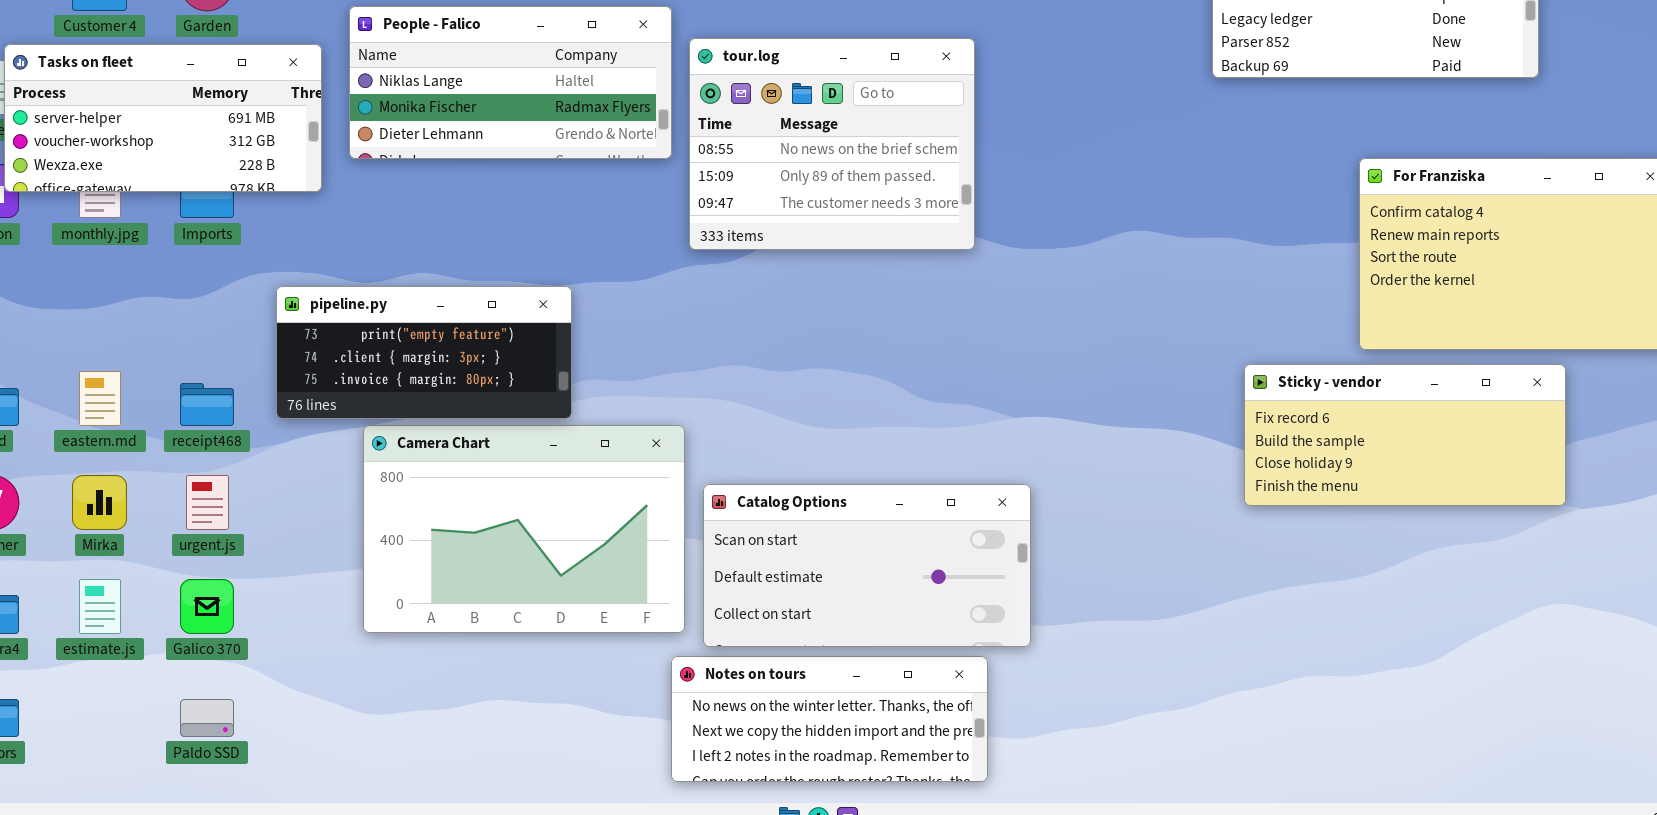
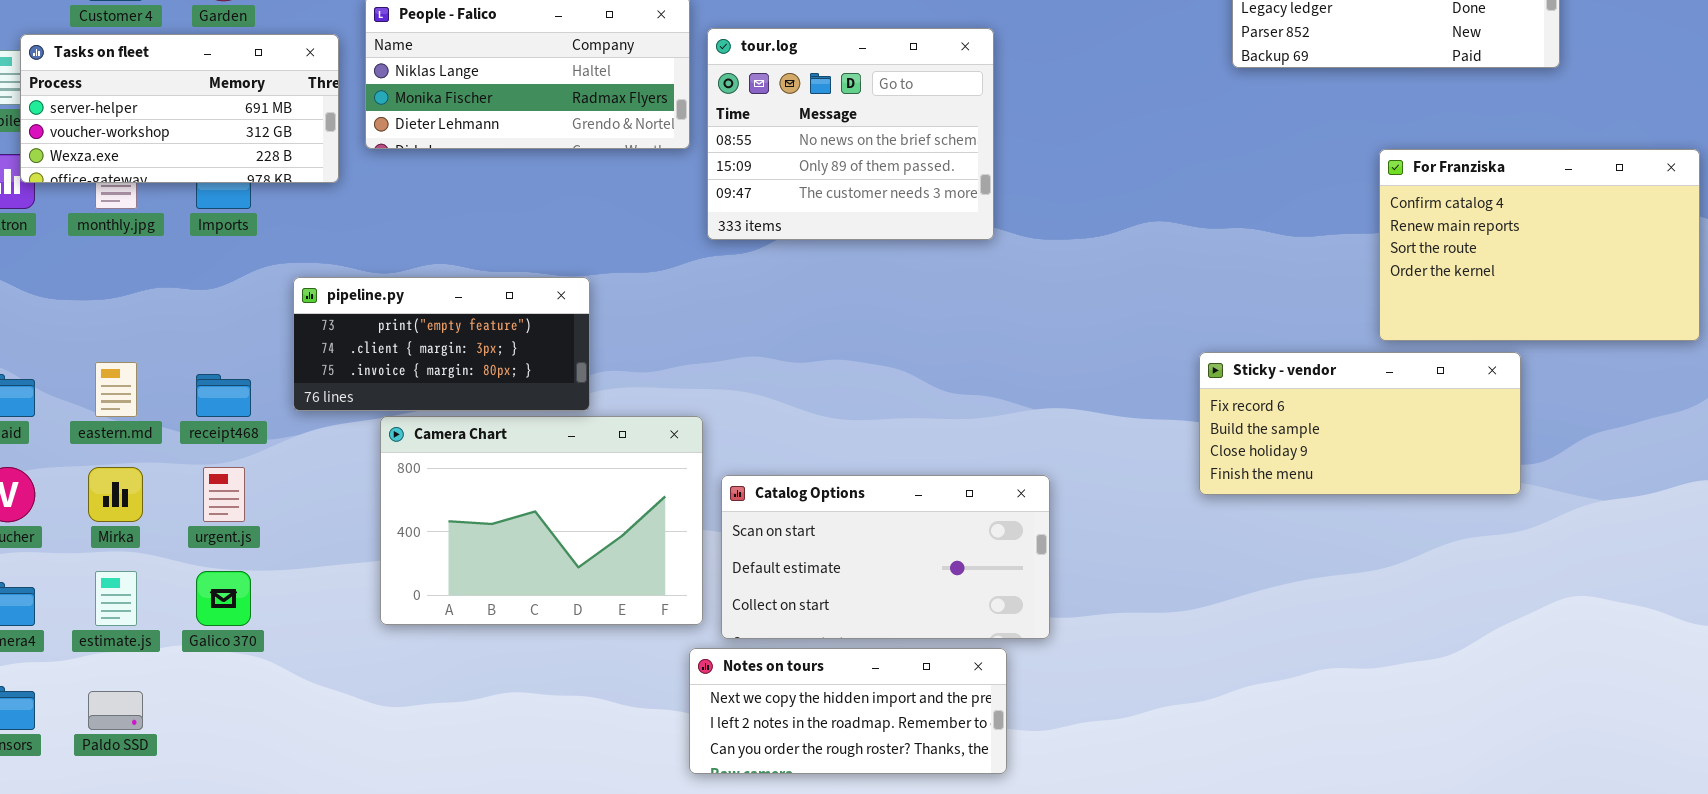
Sticky - vendor: [1244,364,1566,506] -> [1199,352,1521,495], moved
Notes on tours: [671,656,988,782] -> [689,648,1007,774], scrolled down 1 row
Paldo SSD: [180,699,234,737] -> [88,691,143,730], moved

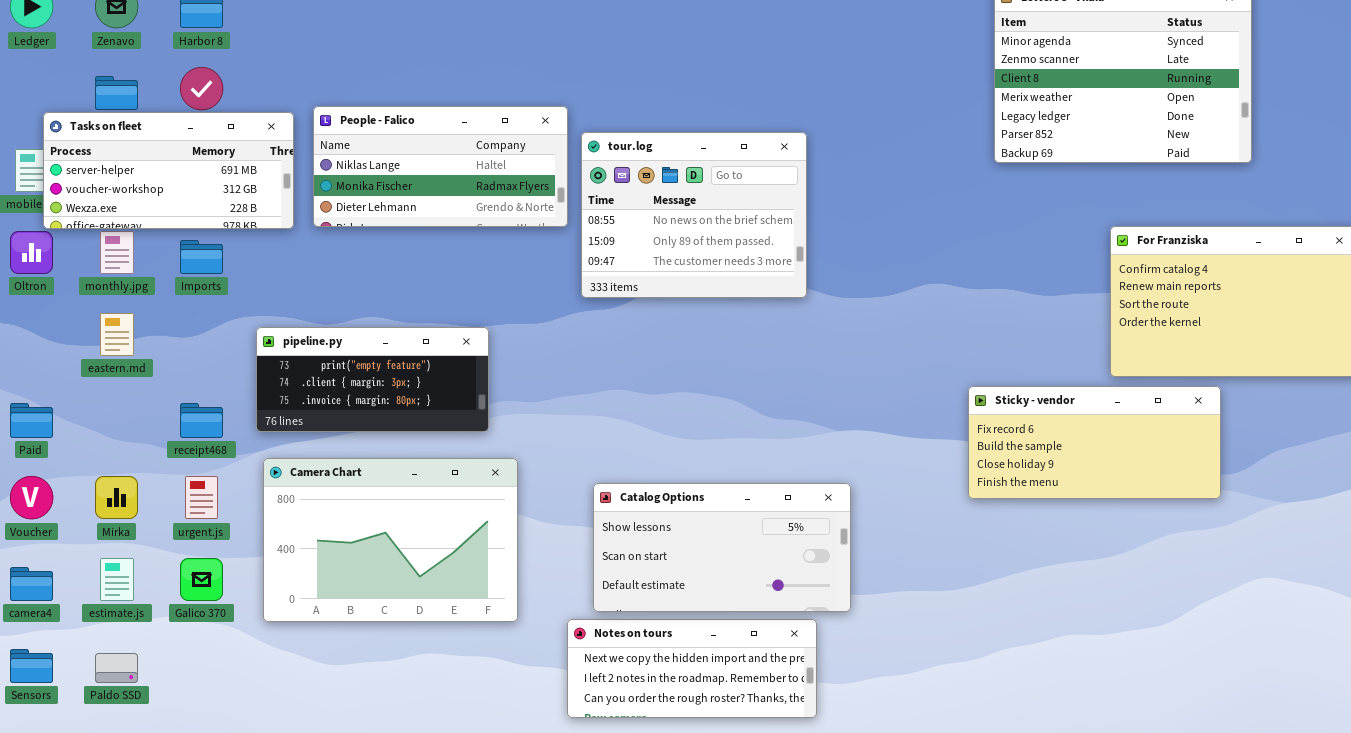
Tasks on fleet: [20,34,339,183] -> [43,112,294,229], moved
eastern.md: [95,362,137,417] -> [100,313,134,356], moved
Camera Chart: [380,416,703,625] -> [263,458,518,622], moved
Catalog Options: [721,475,1050,639] -> [593,483,851,612], scrolled up 1 row

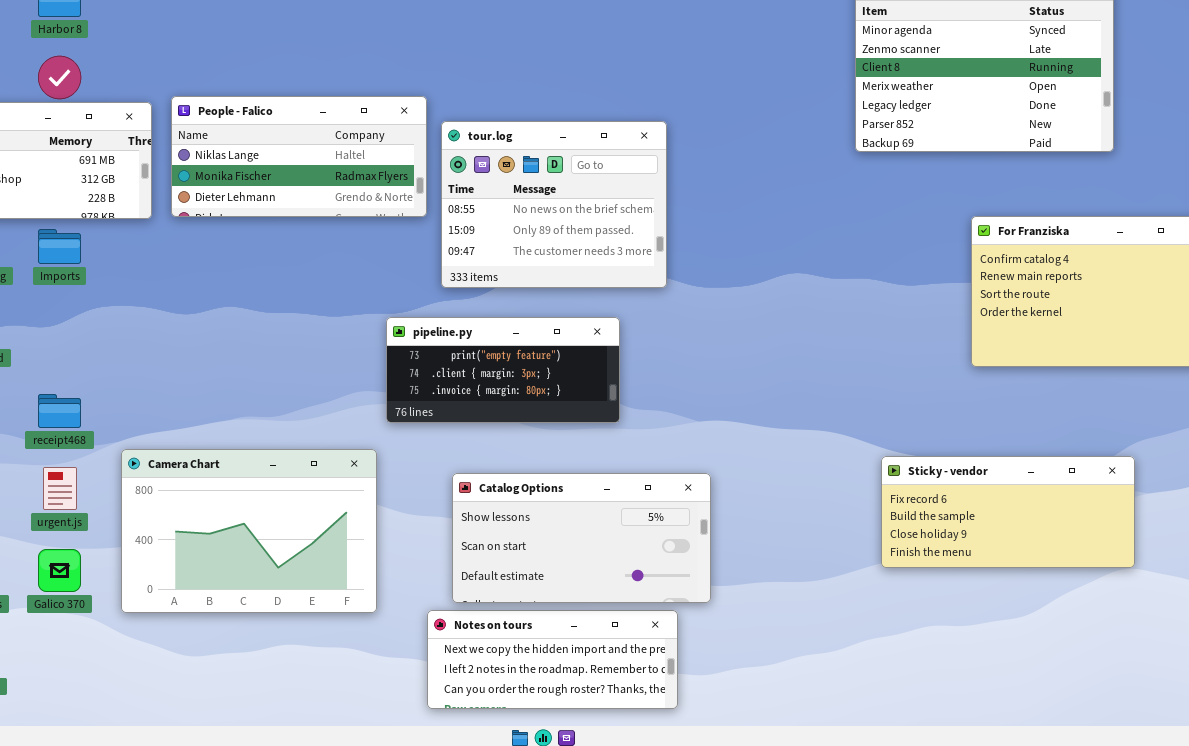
pipeline.py: [256,327,489,432] -> [386,317,620,423], moved
Sticky - vendor: [968,386,1221,499] -> [881,456,1135,568], moved

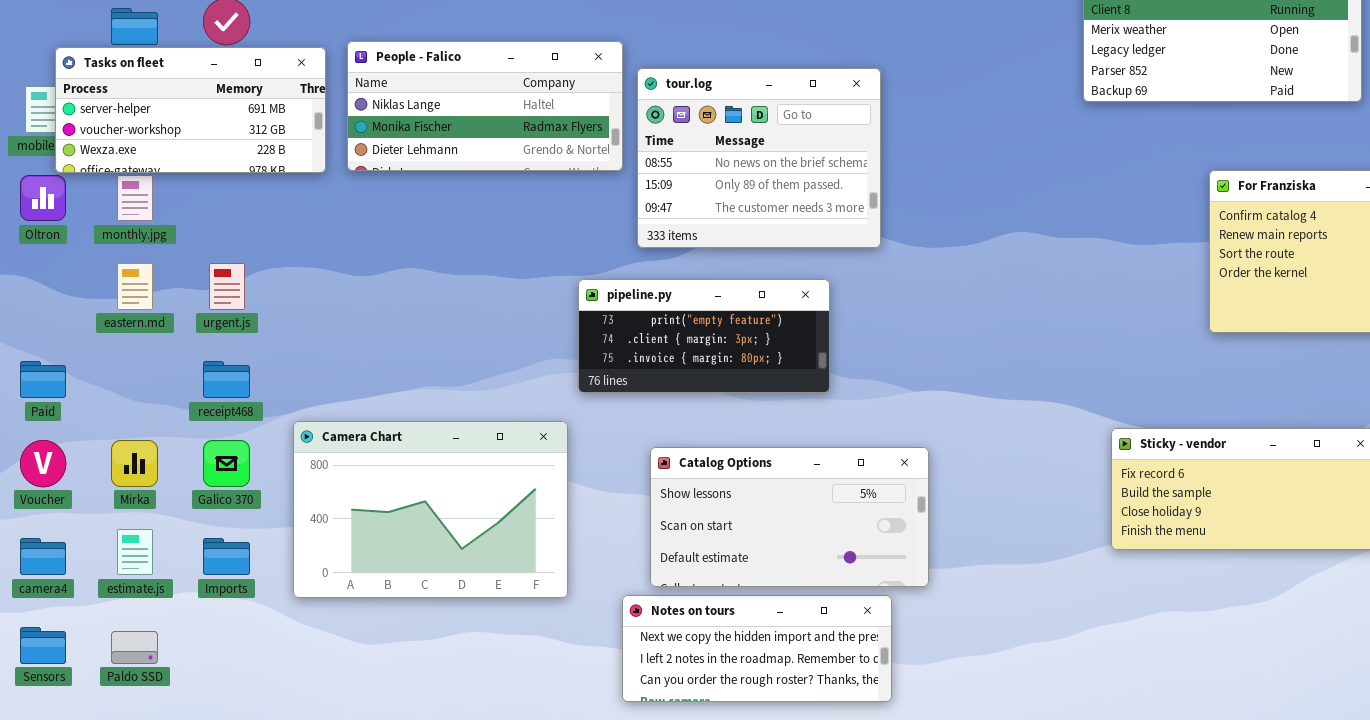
Imports: [38,229,81,264] -> [203,538,250,575], moved
urgent.js: [43,467,77,510] -> [209,263,245,310], moved
Galico 370: [38,549,81,592] -> [203,440,250,487], moved

